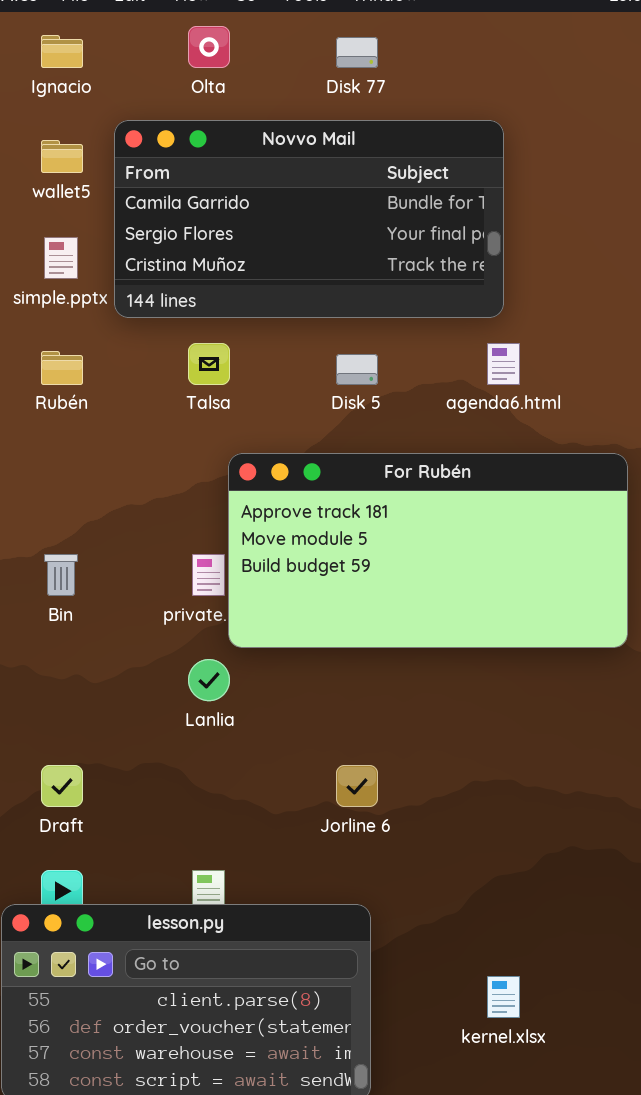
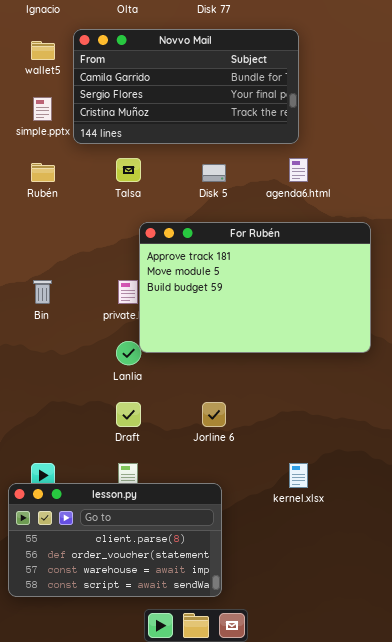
For Rubén: [228,453,628,648] -> [139,222,371,353], resized
Draft: [41,765,83,807] -> [116,402,141,427], moved
kernel.xlsx: [487,976,520,1018] -> [289,463,308,488], moved

